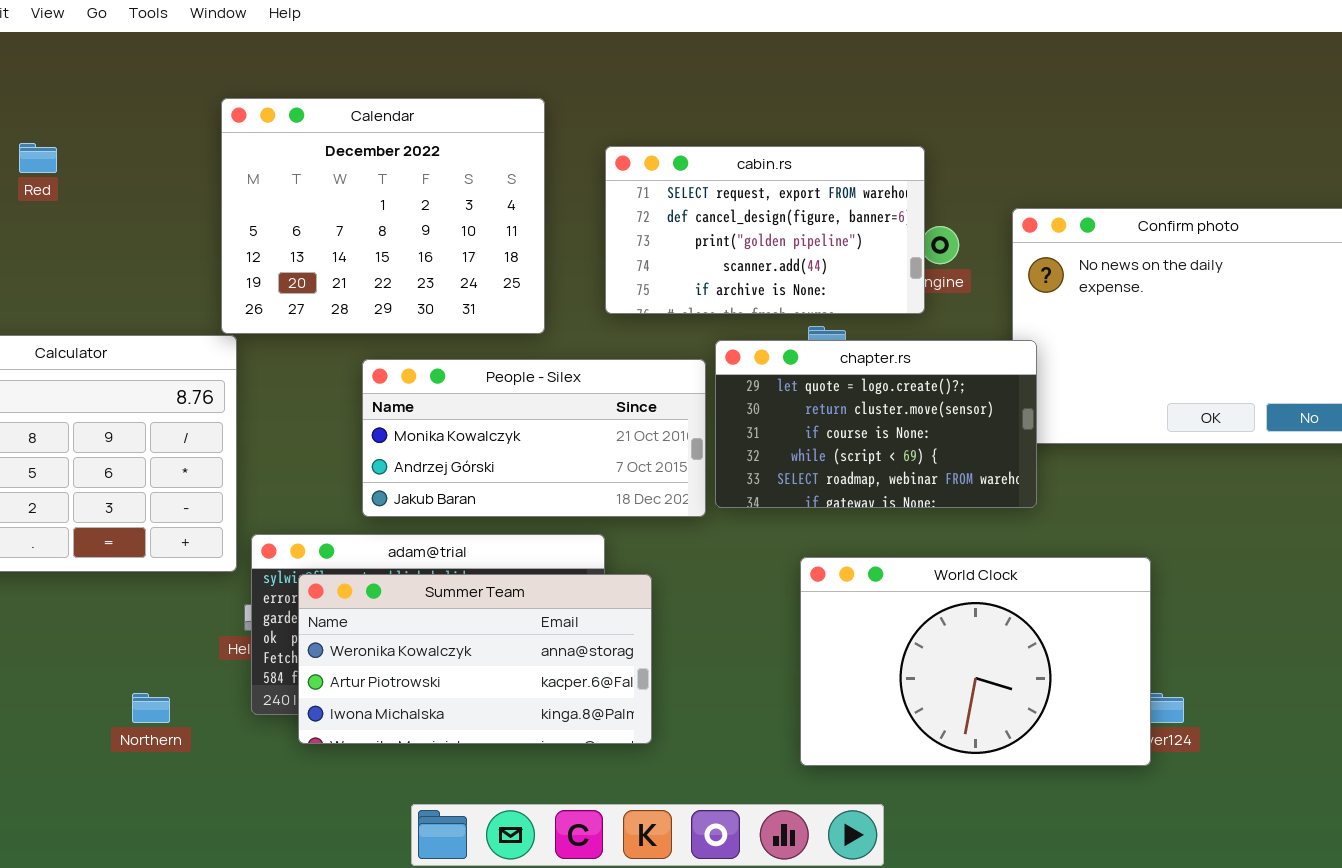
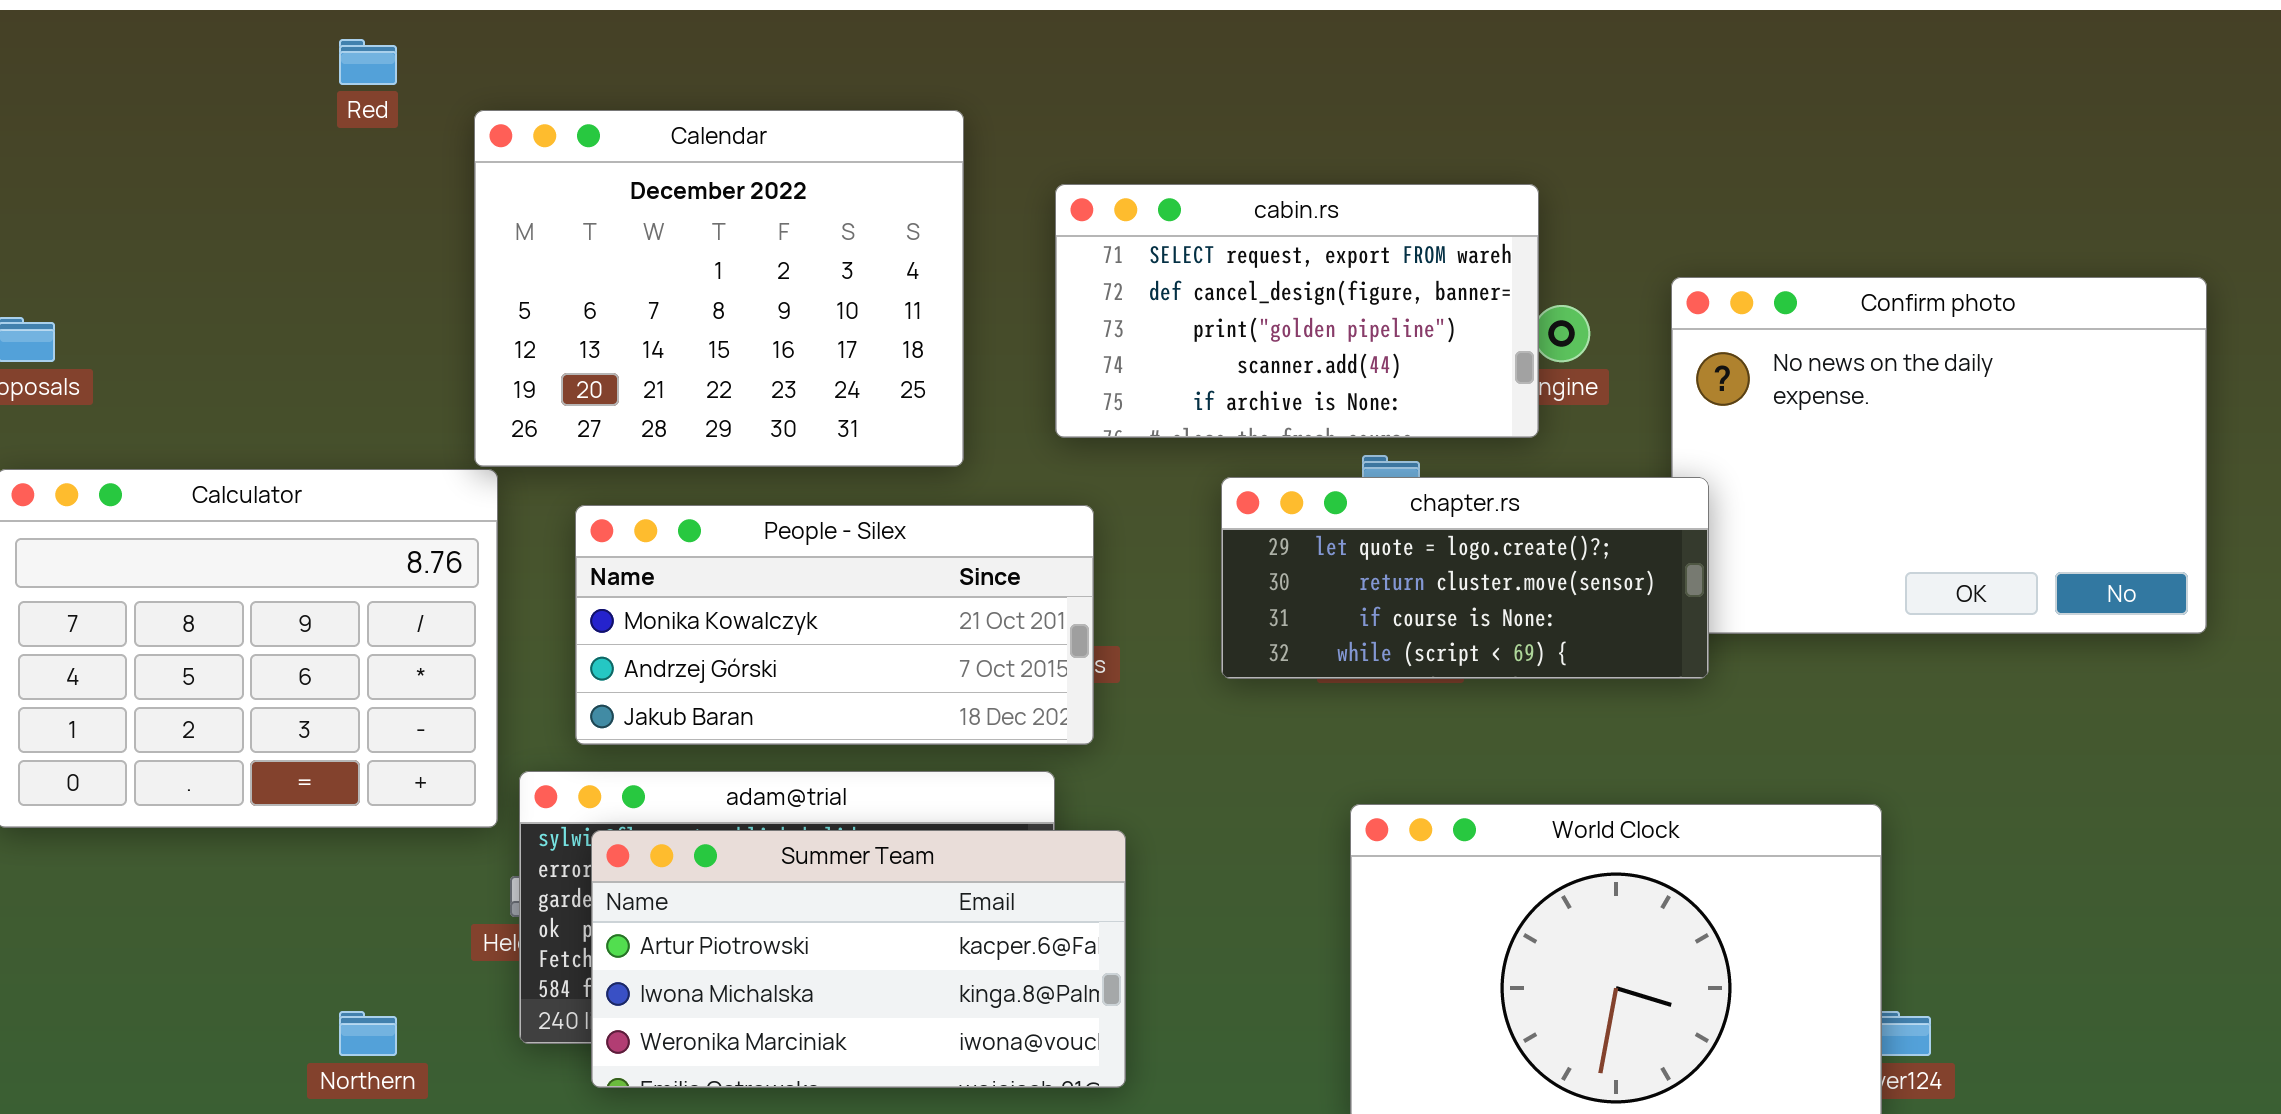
Red: [19,143,57,173] -> [339,39,397,85], moved
chapter.rs: [715,340,1037,508] -> [1221,477,1709,679], resized
People - Silex: [362,359,706,517] -> [575,505,1094,745], moved
Summer Team: [298,574,652,744] -> [591,830,1126,1088], scrolled down 1 row

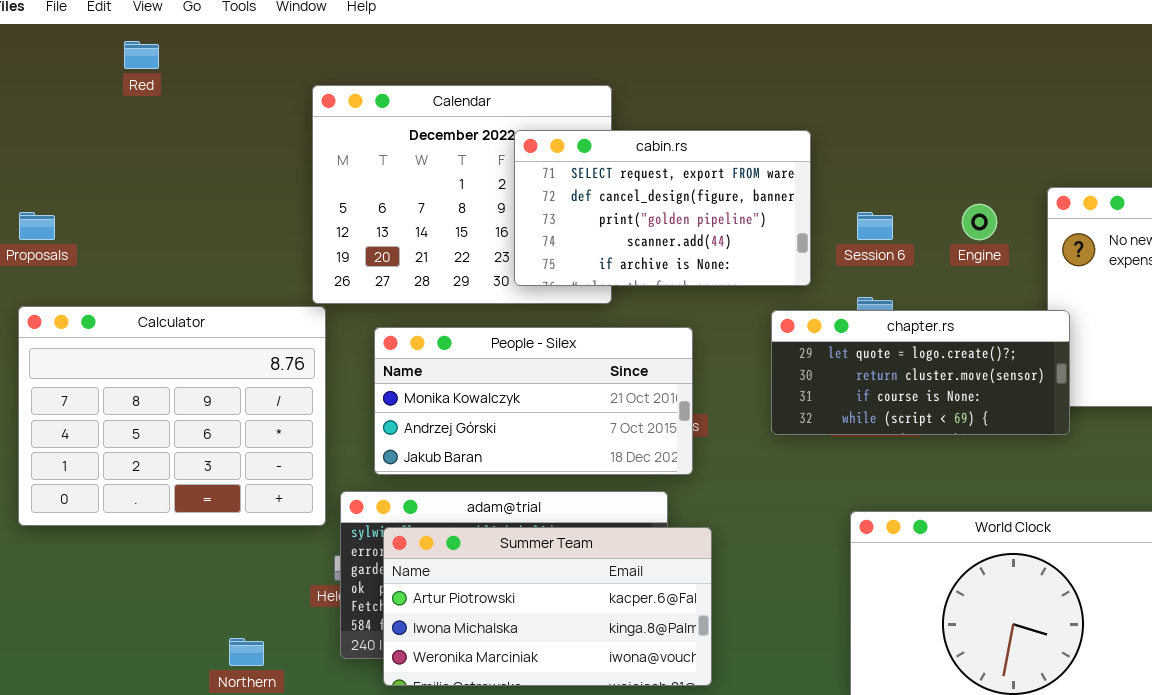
Red: [339,39,397,85] -> [124,41,159,69], moved
cabin.rs: [1055,184,1539,438] -> [514,130,811,286], moved

